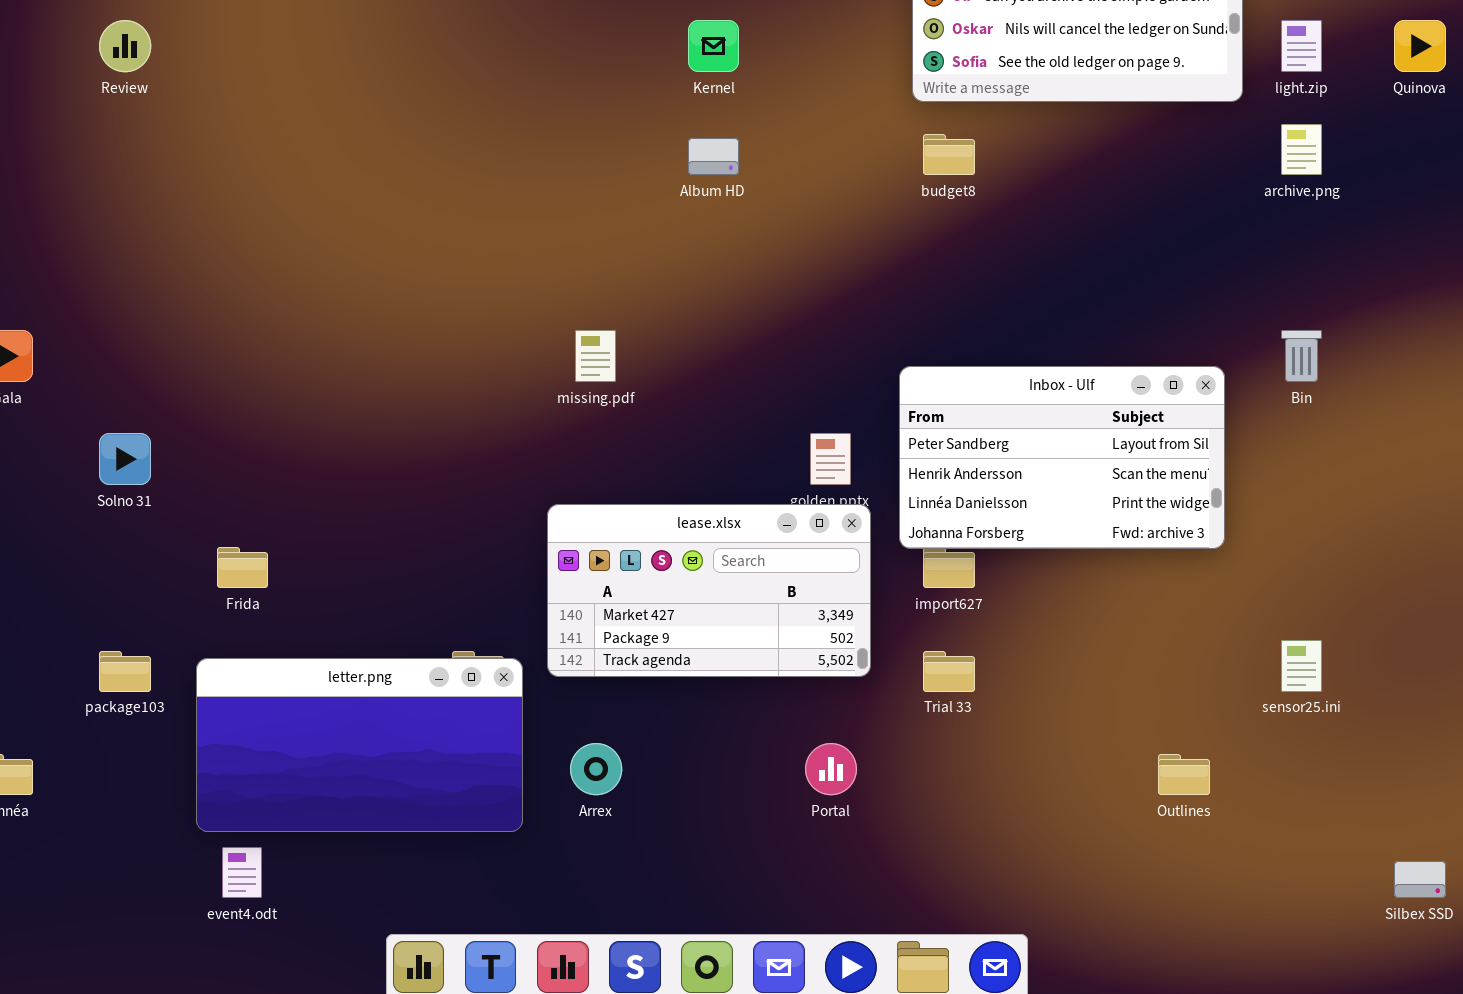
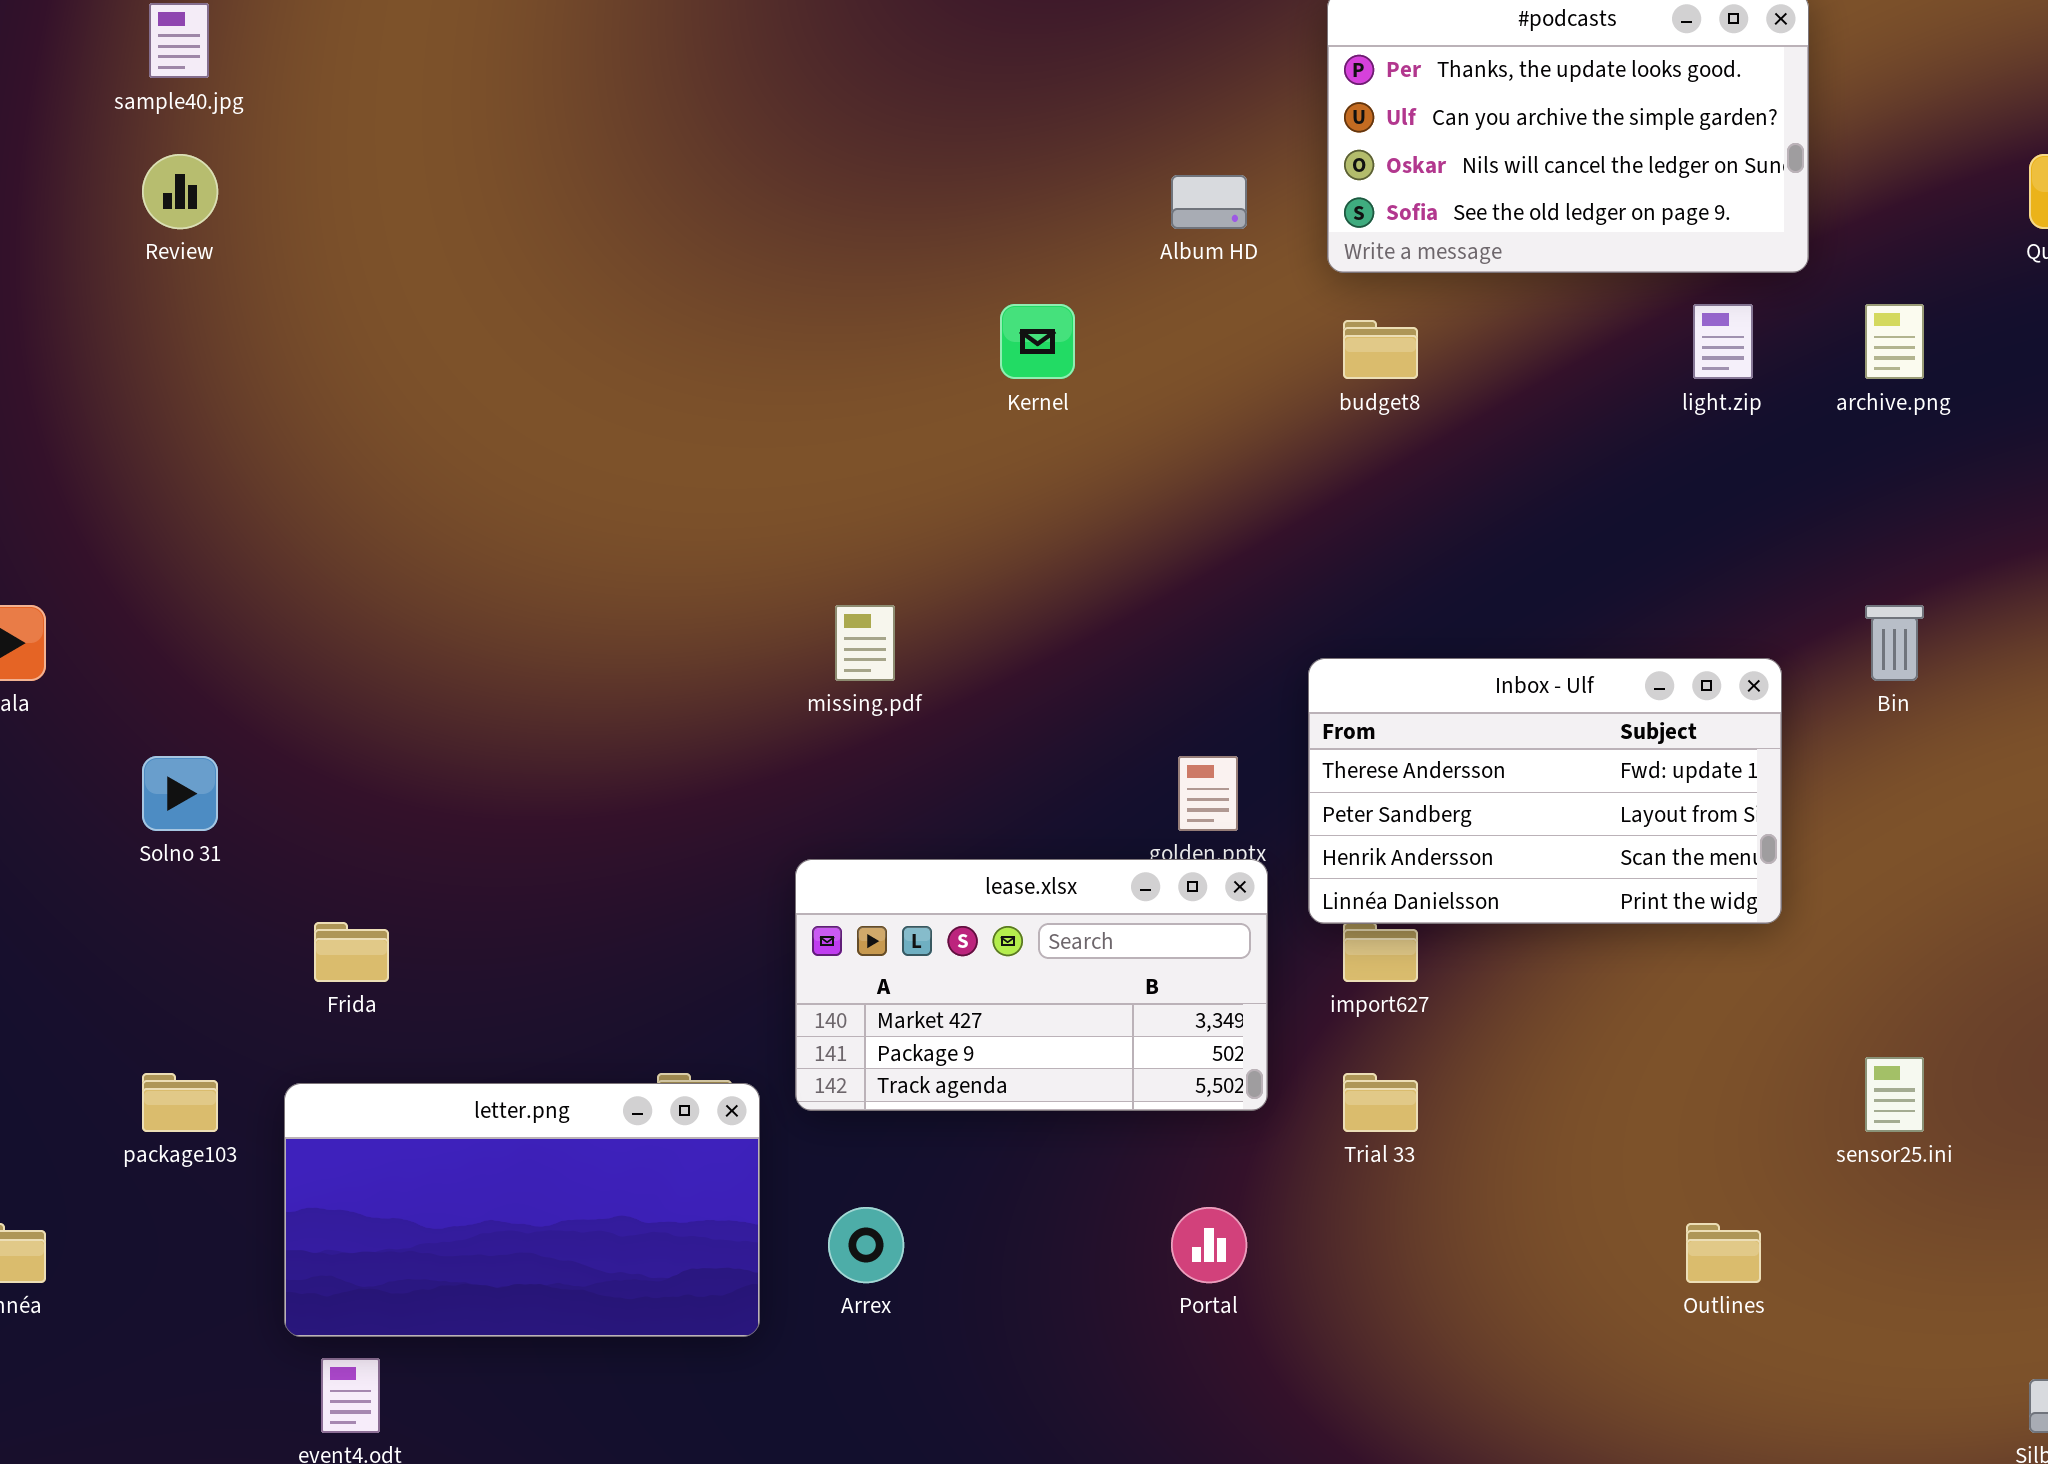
Kernel: [688,20,739,72] -> [1000,304,1075,379], moved
light.zip: [1281,20,1322,72] -> [1693,304,1753,379], moved
Album HD: [688,138,739,175] -> [1171,175,1247,229], moved
Inbox - Ulf: [899,366,1225,549] -> [1308,658,1782,924], scrolled up 1 row

